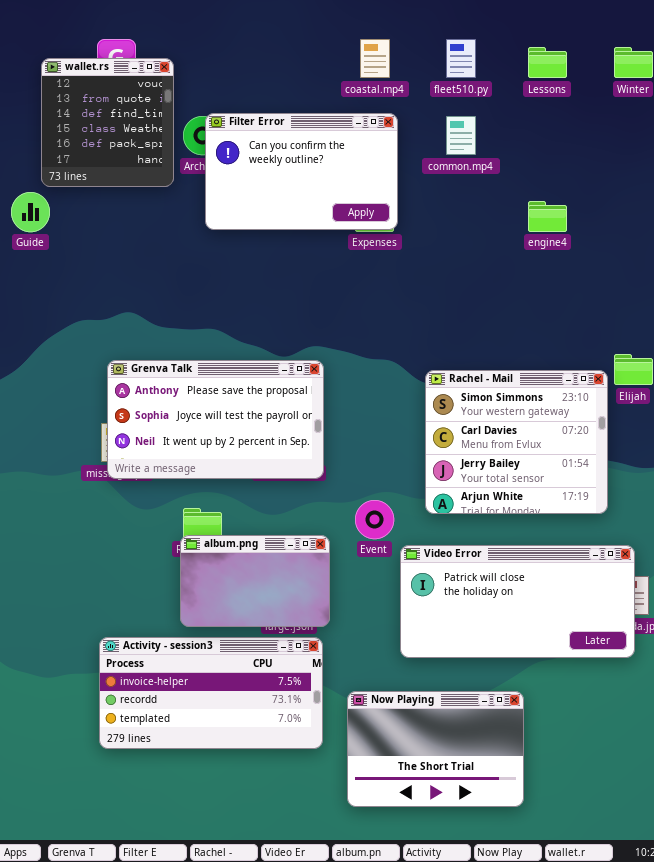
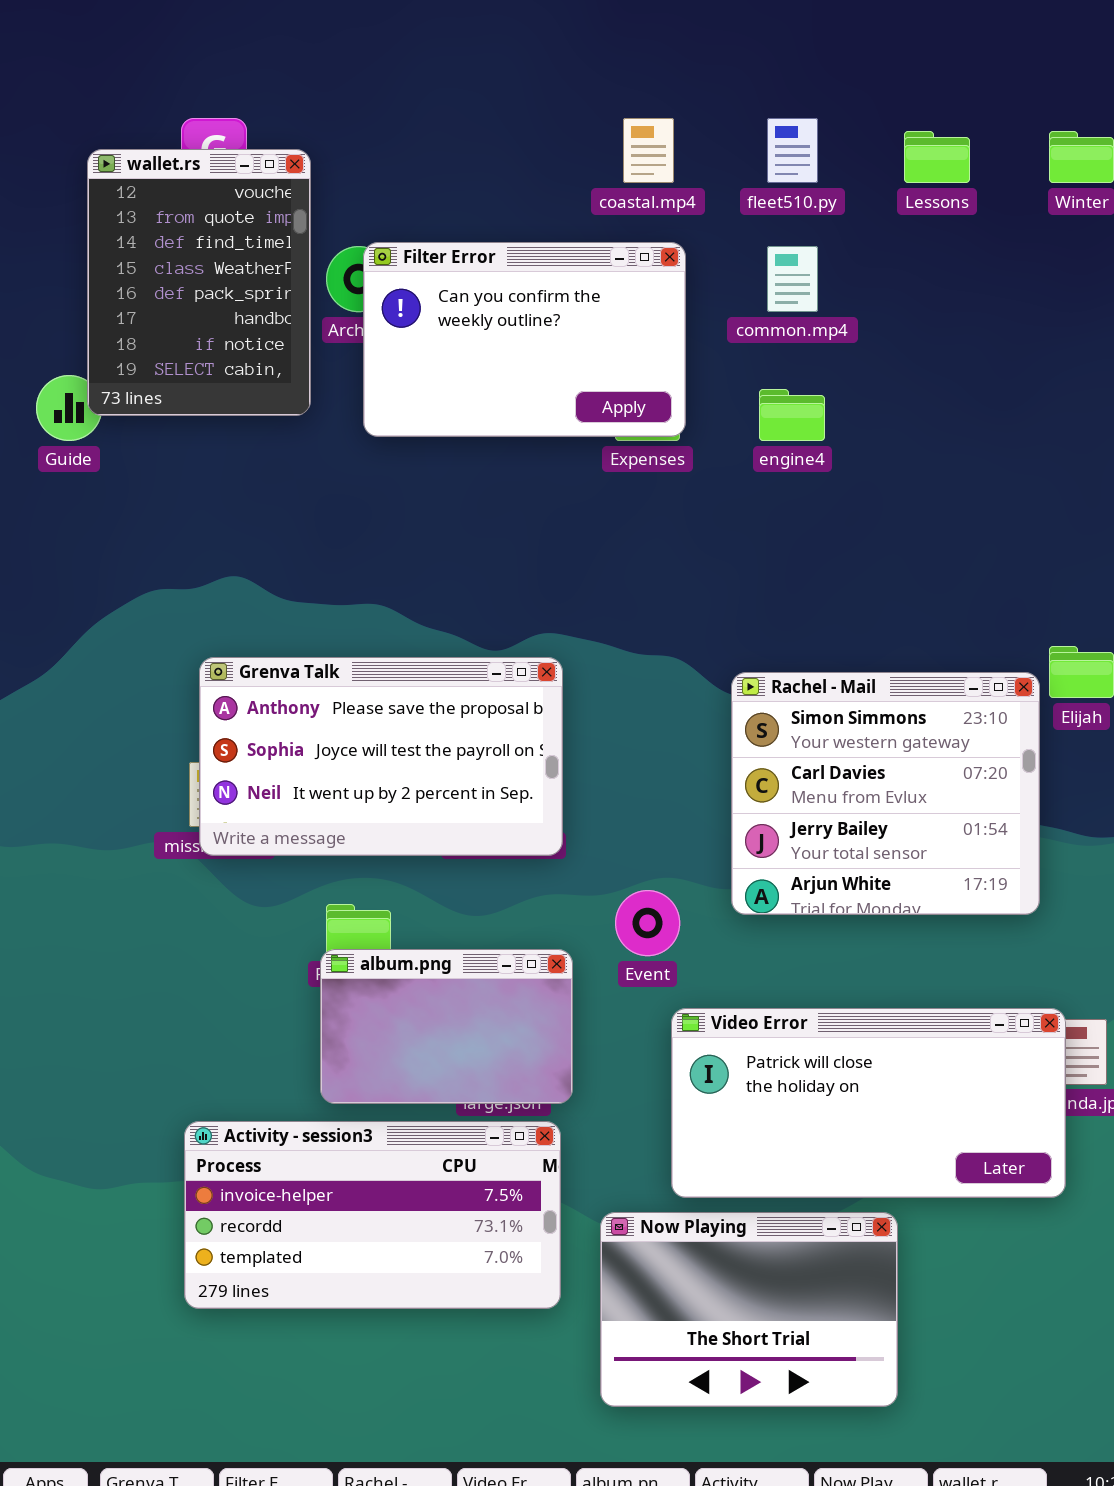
wallet.rs: [41,58,174,187] -> [87,149,311,416], resized
engine4: [528,201,567,232] -> [759,389,825,441], moved
Video Error: [400,545,635,658] -> [671,1008,1066,1198], moved

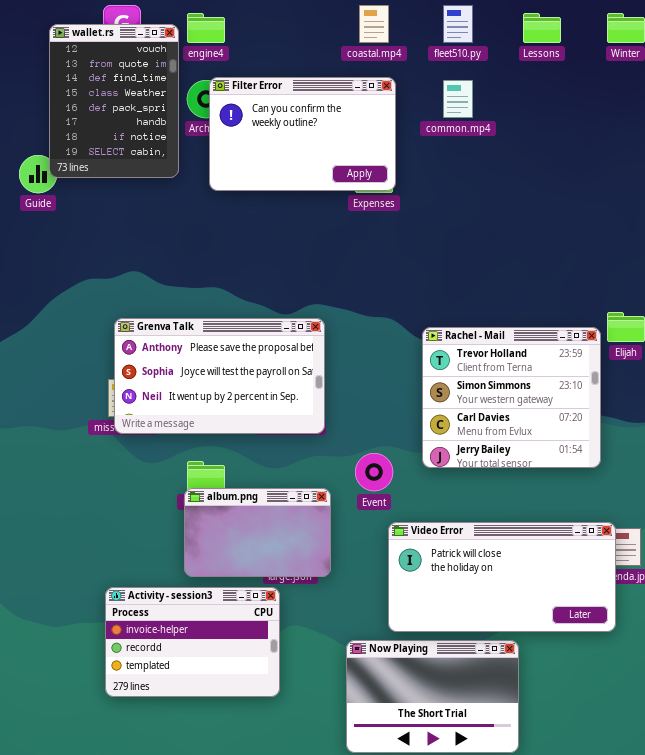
engine4: [759,389,825,441] -> [187,13,225,43], moved
Rachel - Mail: [731,672,1040,915] -> [422,327,601,468], scrolled up 1 row
Activity - session3: [184,1121,561,1309] -> [105,587,280,697], resized

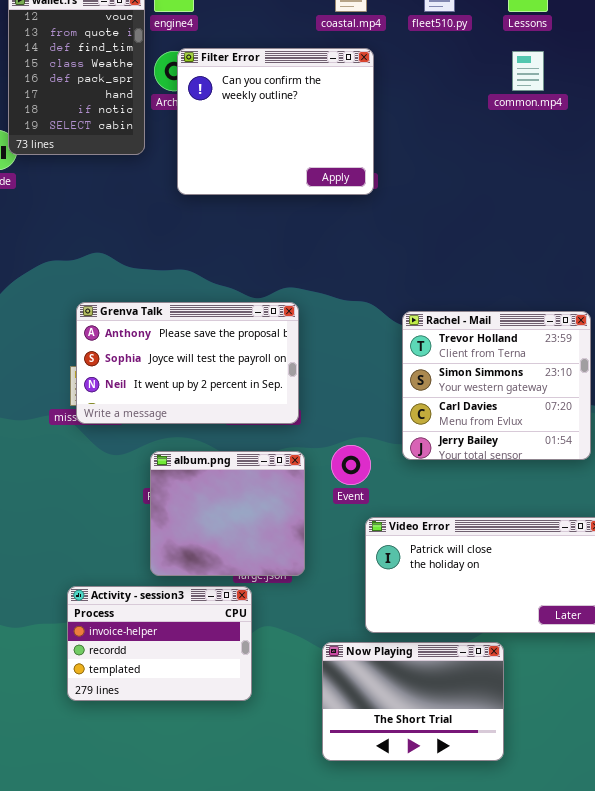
Filter Error: [209,77,396,191] -> [177,48,374,195], resized
common.mp4: [443,80,473,118] -> [512,51,544,91], moved
album.png: [184,488,331,577] -> [150,451,305,576], resized

